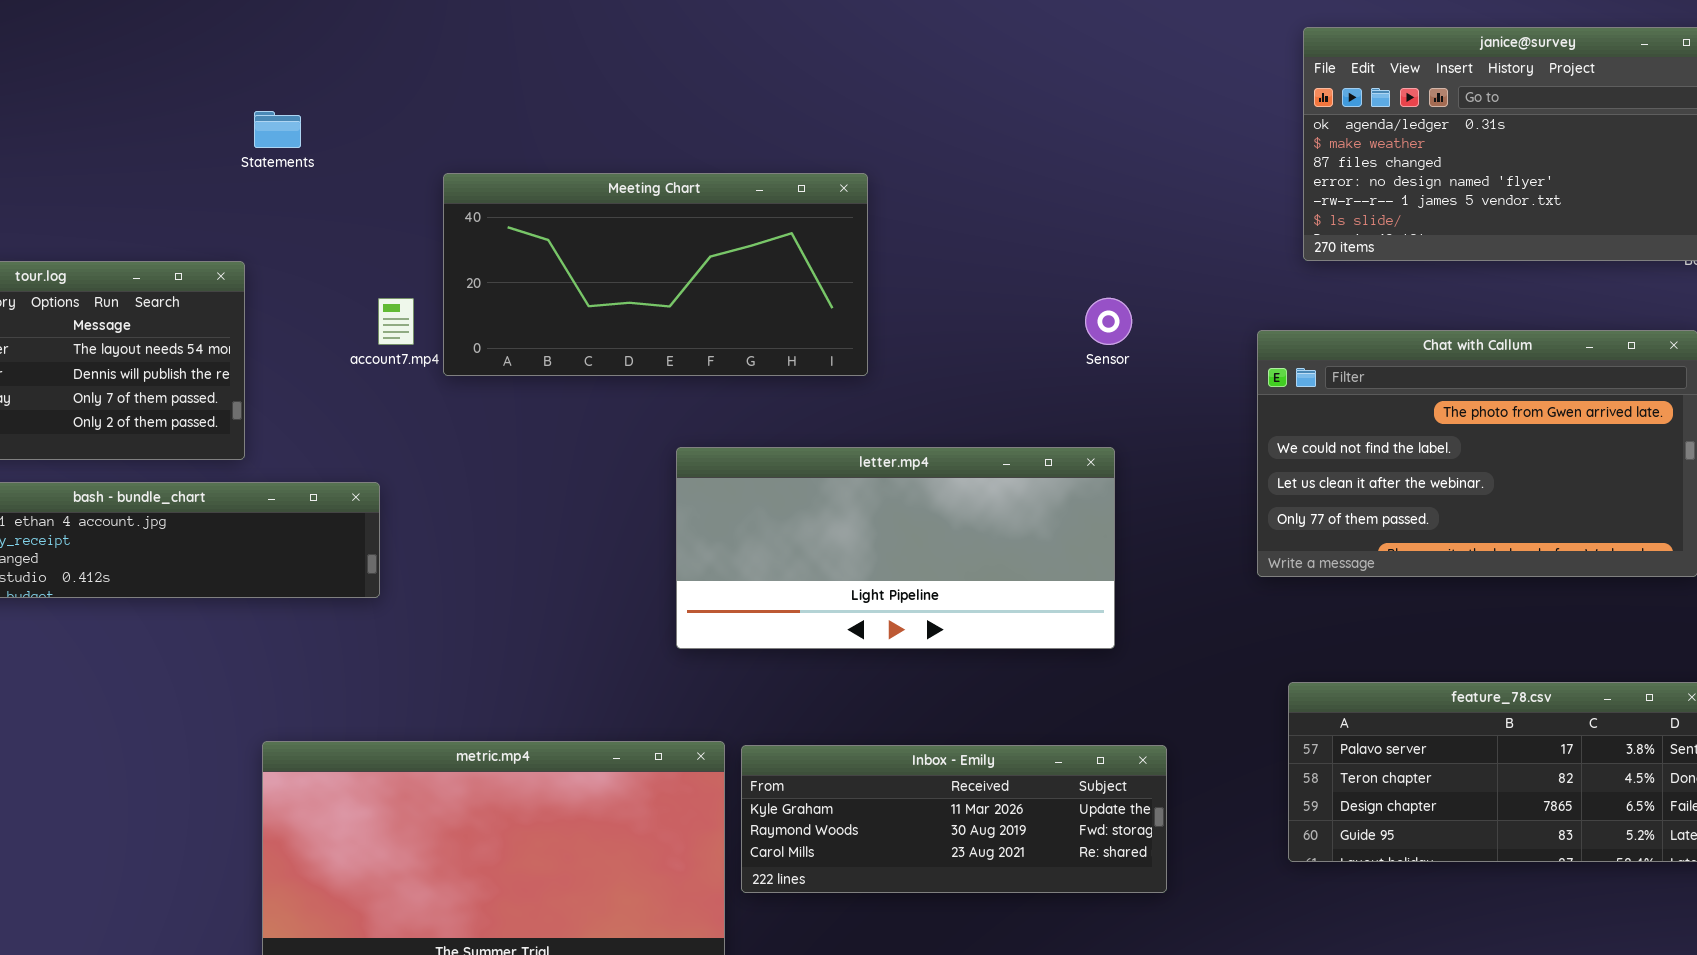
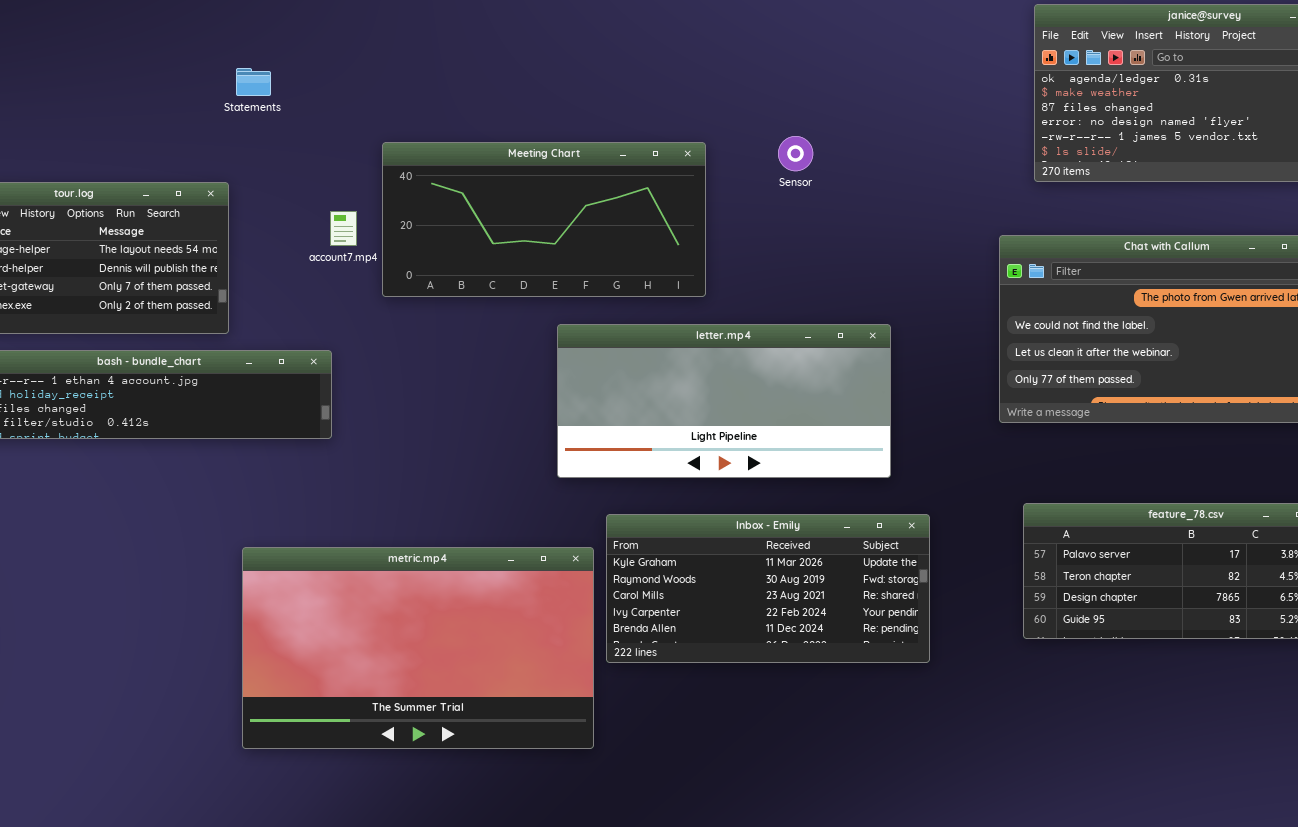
Meeting Chart: [443,173,868,376] -> [382,142,706,297], moved
Sensor: [1085,298,1132,345] -> [778,136,813,171], moved
Inbox - Emily: [741,745,1167,893] -> [606,514,930,663], resized

